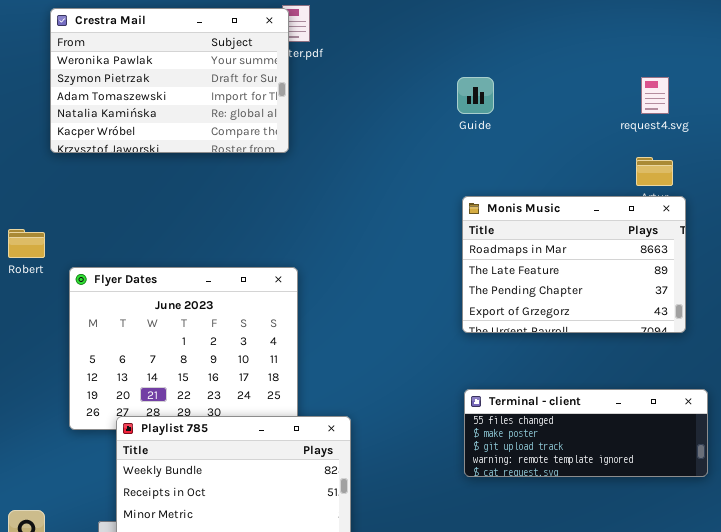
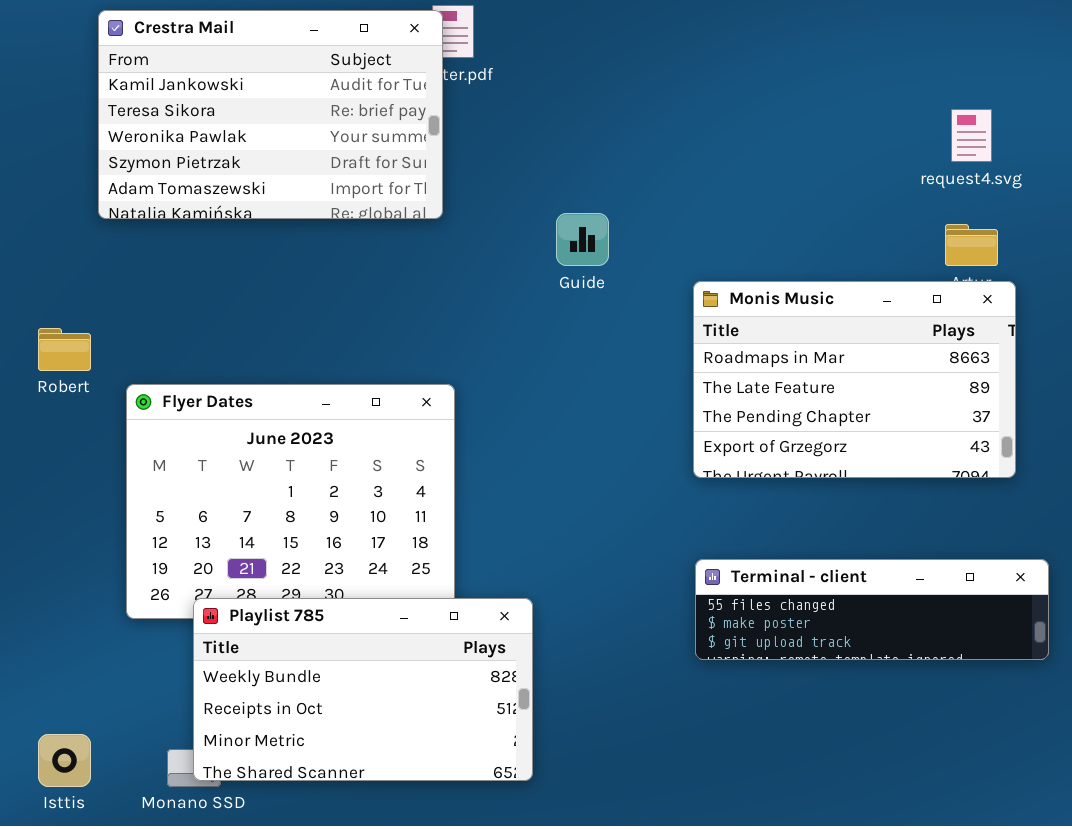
Crestra Mail: [50,8,289,153] -> [98,10,443,219], scrolled up 2 rows
Guide: [457,77,494,114] -> [556,213,609,266], moved
Terminal - client: [464,389,708,477] -> [695,559,1049,660], resized

